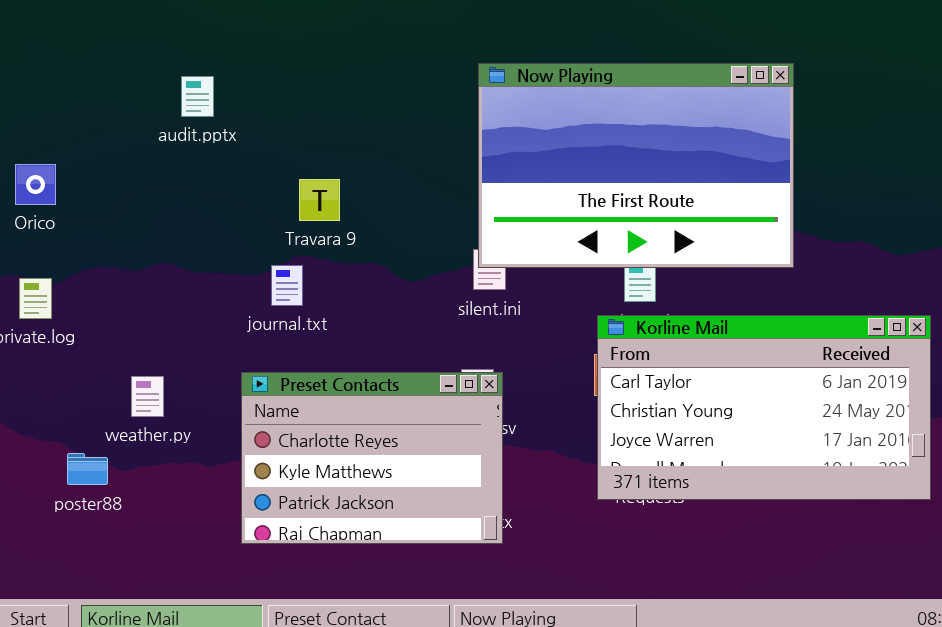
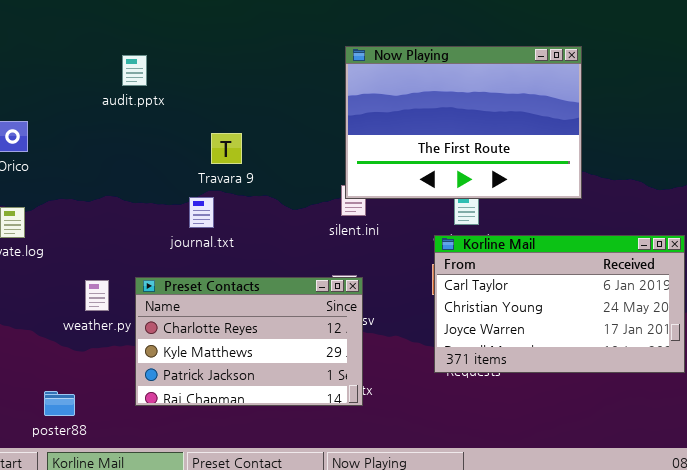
Preset Contacts: [241,372,503,544] -> [135,277,363,406], resized
poster88: [67,453,108,485] -> [44,391,75,416], moved

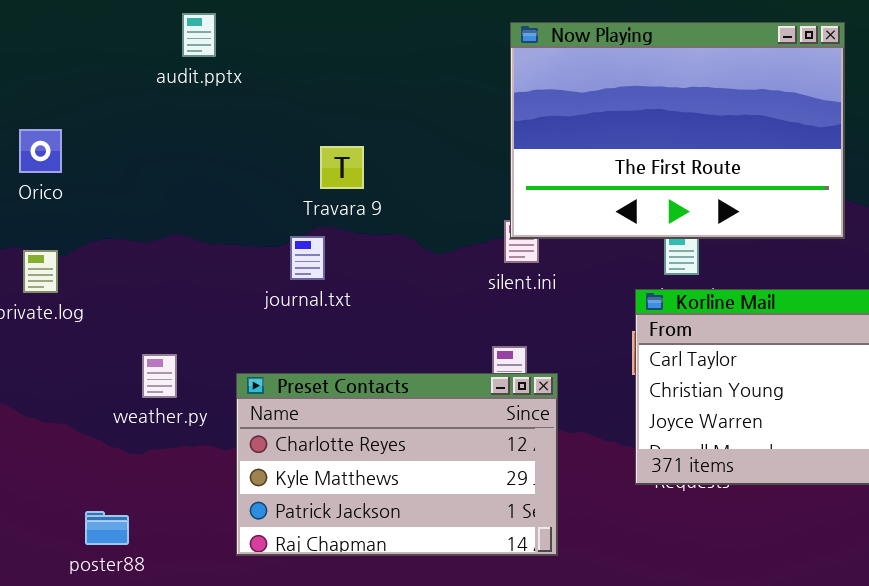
audit.pptx: [122,55,147,86] -> [182,13,216,57], moved
Preset Contacts: [135,277,363,406] -> [236,373,558,556], moved

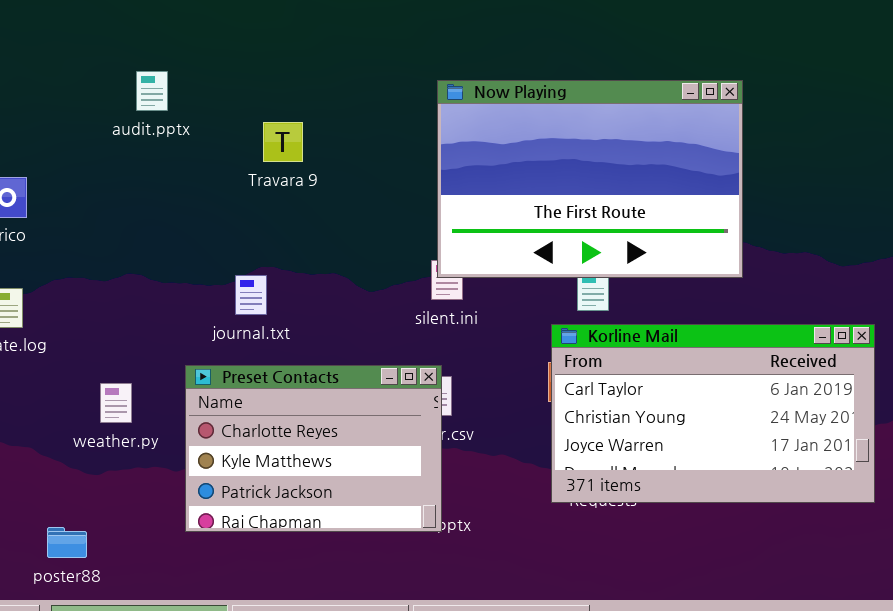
Travara 9: [320,146,364,189] -> [263,122,303,162], moved
Preset Contacts: [236,373,558,556] -> [185,365,442,532], moved, resized

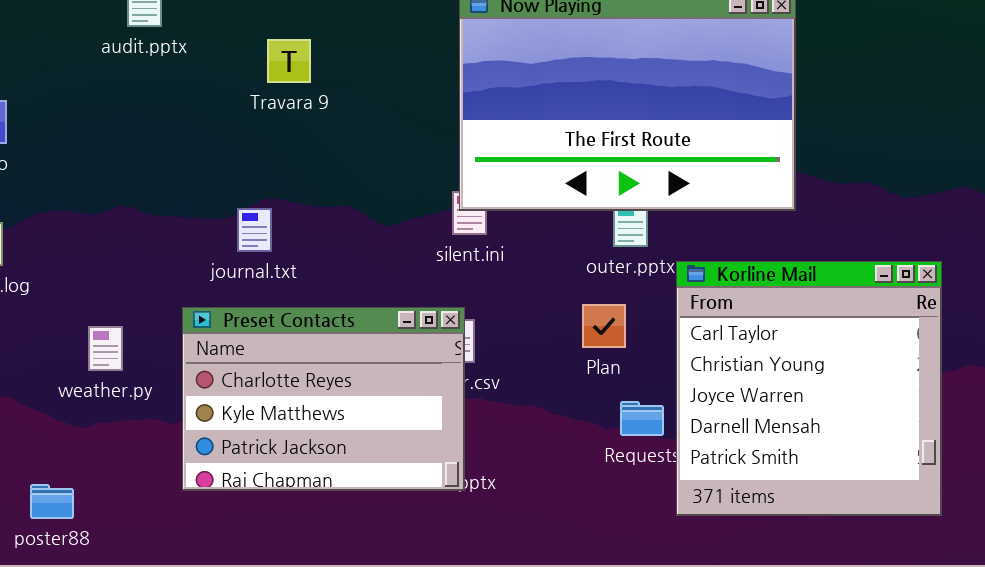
Korline Mail: [551,324,875,503] -> [676,261,942,516], resized

